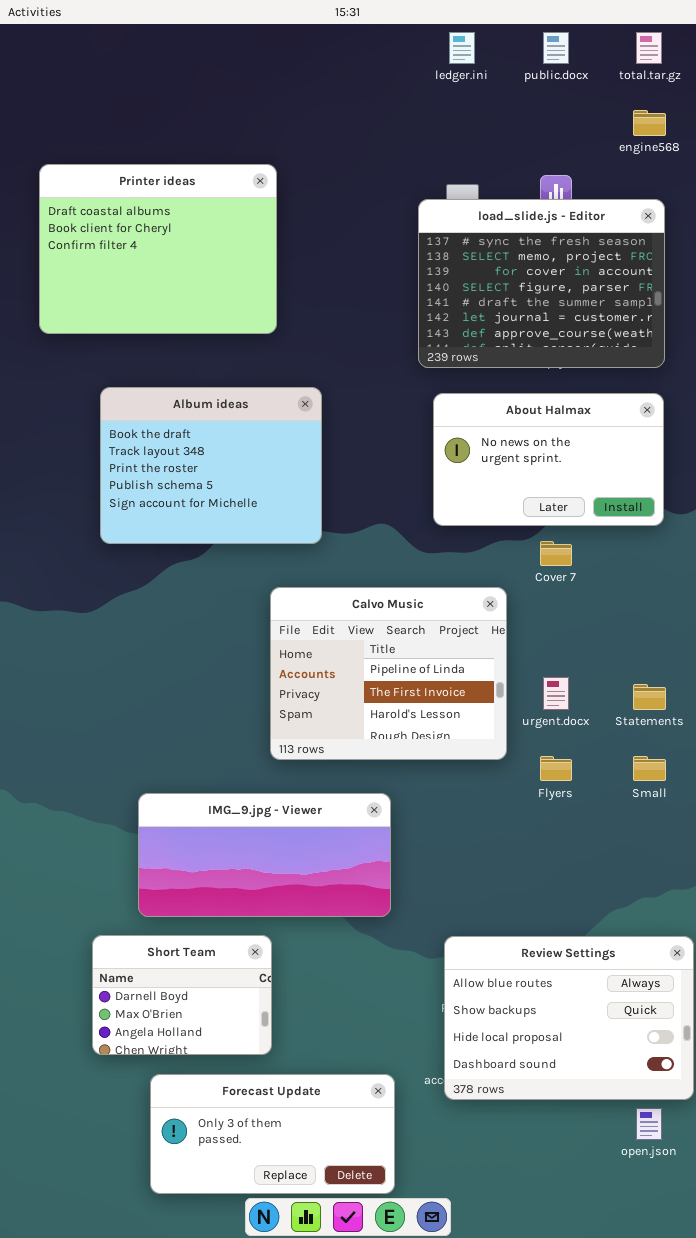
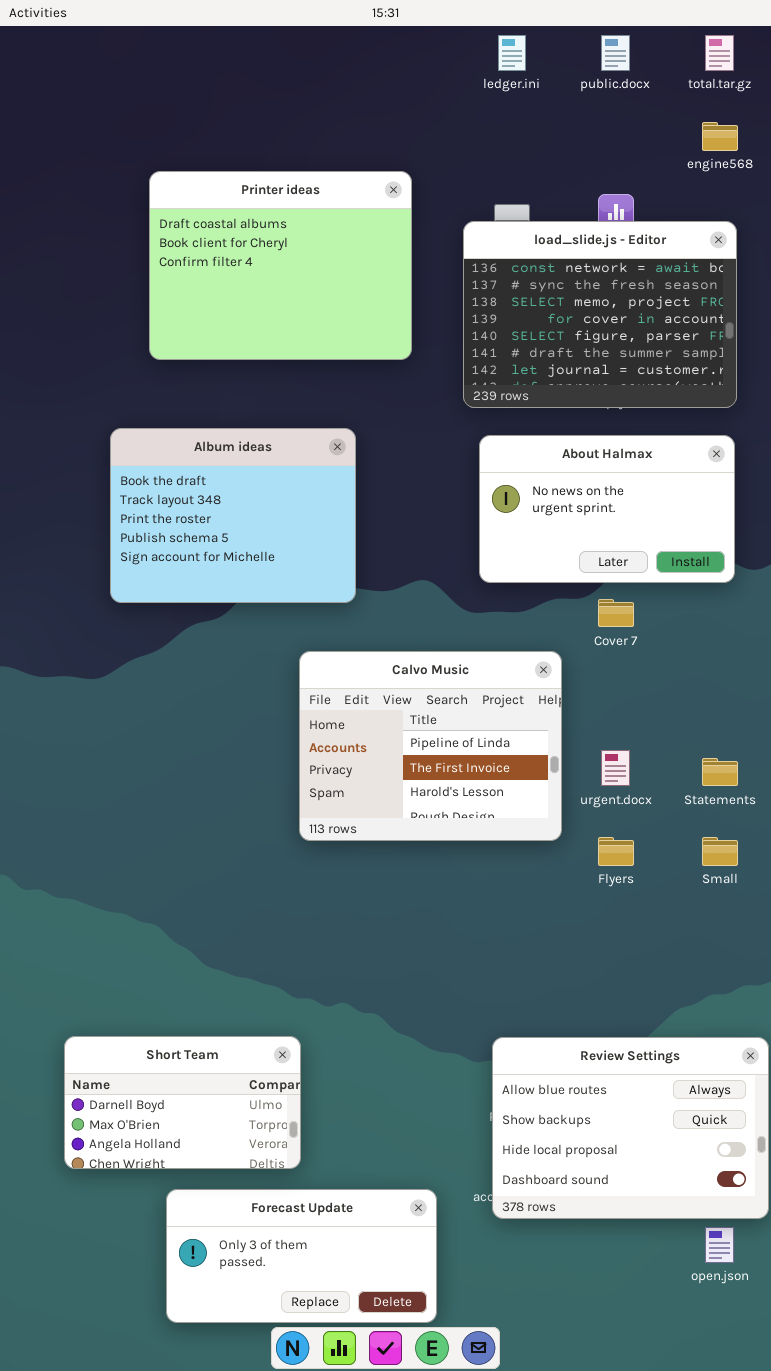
Printer ideas: [39,164,277,334] -> [149,171,412,360], moved
load_slide.js - Editor: [418,199,665,368] -> [463,221,737,408], scrolled up 1 row
IMG_9.jpg - Viewer: [138,793,391,917] -> none, closed
Short Team: [92,935,272,1055] -> [64,1036,301,1169], resized

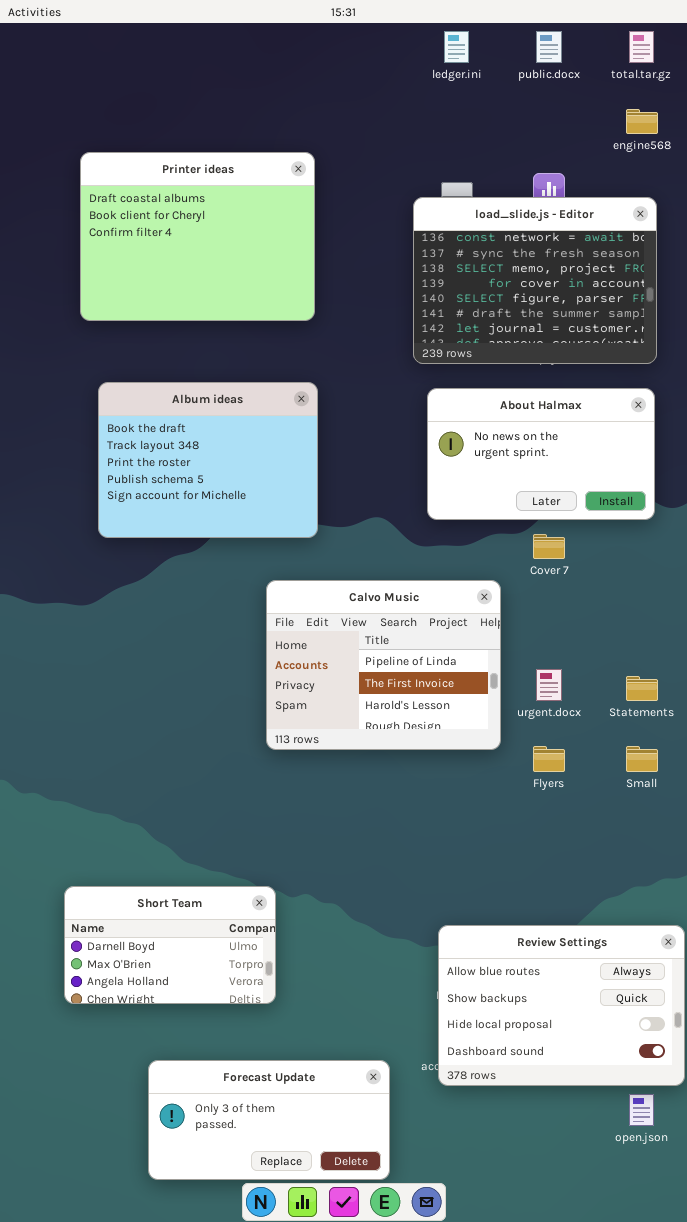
Printer ideas: [149,171,412,360] -> [80,152,315,321], moved
Short Team: [64,1036,301,1169] -> [64,886,276,1004], moved

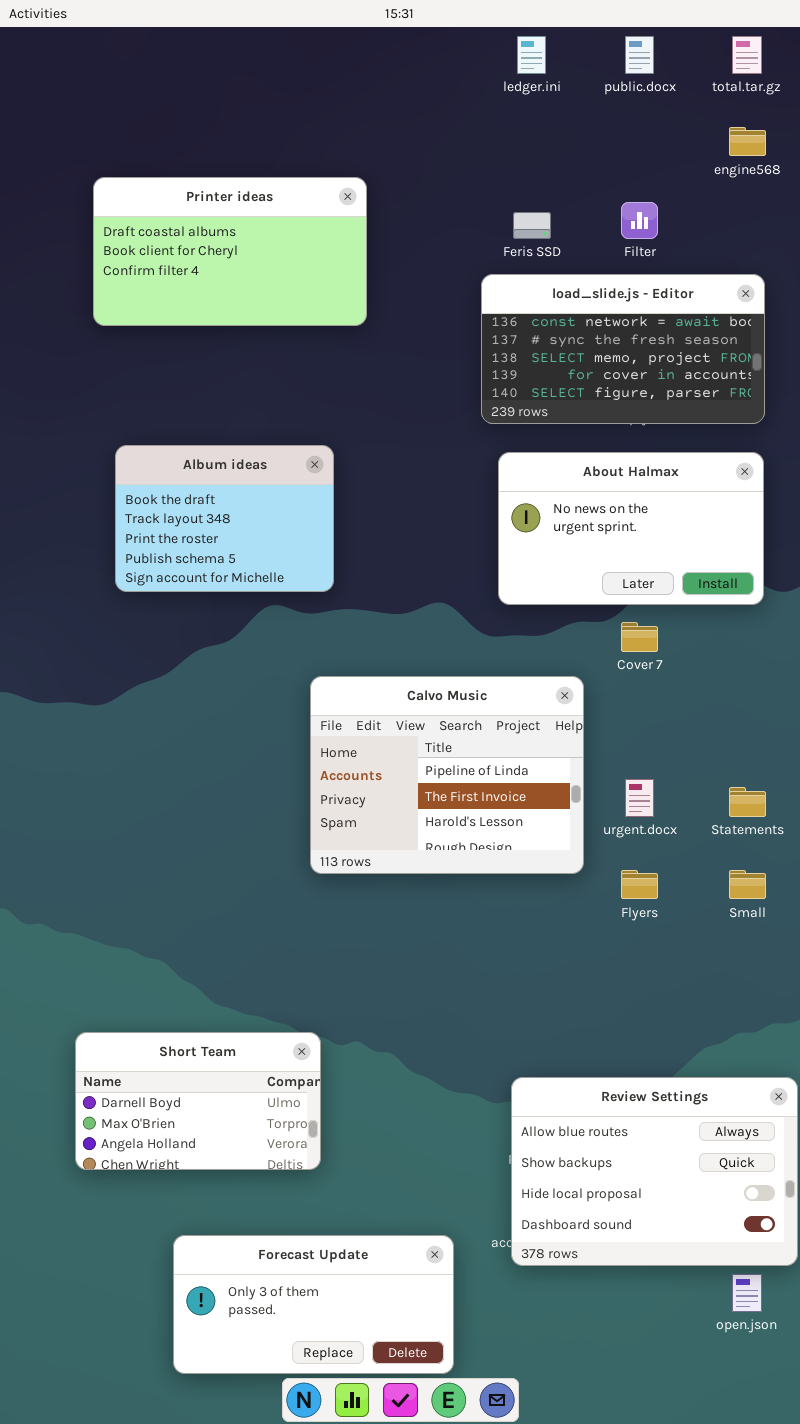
Printer ideas: [80,152,315,321] -> [93,177,367,326], resized
load_slide.js - Editor: [413,197,657,364] -> [481,274,765,424], resized
Album ideas: [98,382,318,538] -> [115,445,334,592], resized

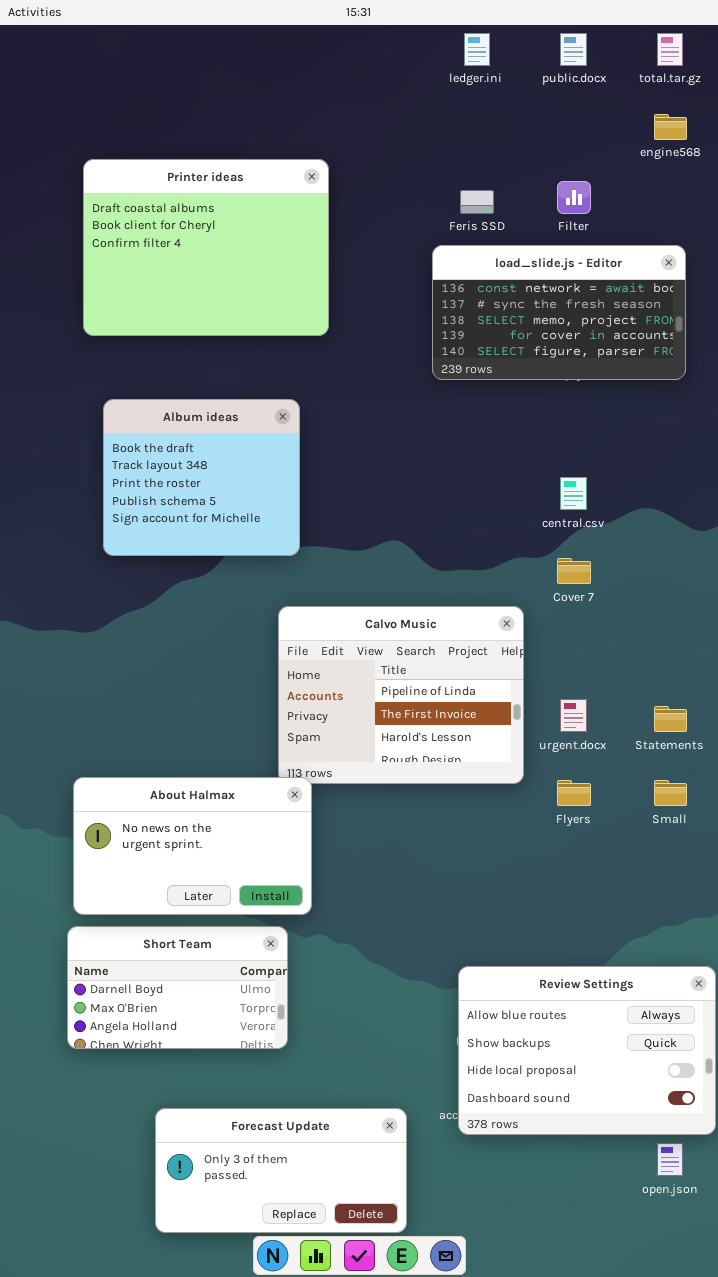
Printer ideas: [93,177,367,326] -> [83,159,329,336], resized
Album ideas: [115,445,334,592] -> [103,399,300,556], resized
About Halmax: [498,452,764,605] -> [73,777,312,915], moved

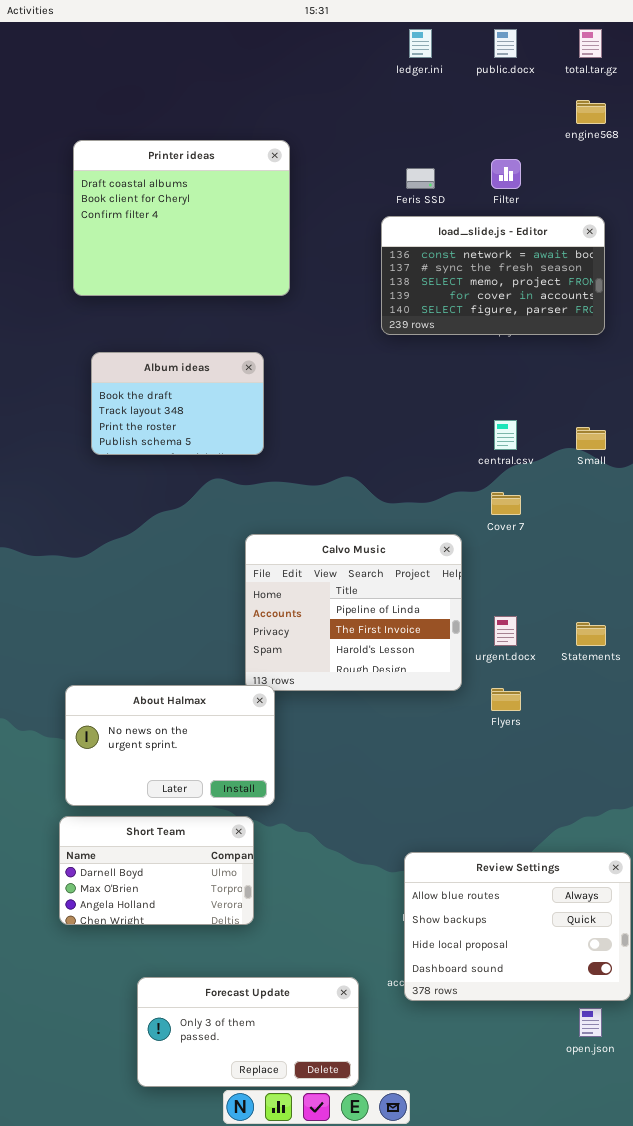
Album ideas: [103,399,300,556] -> [91,352,264,455], resized
Small: [654,780,687,806] -> [576,427,606,450], moved

